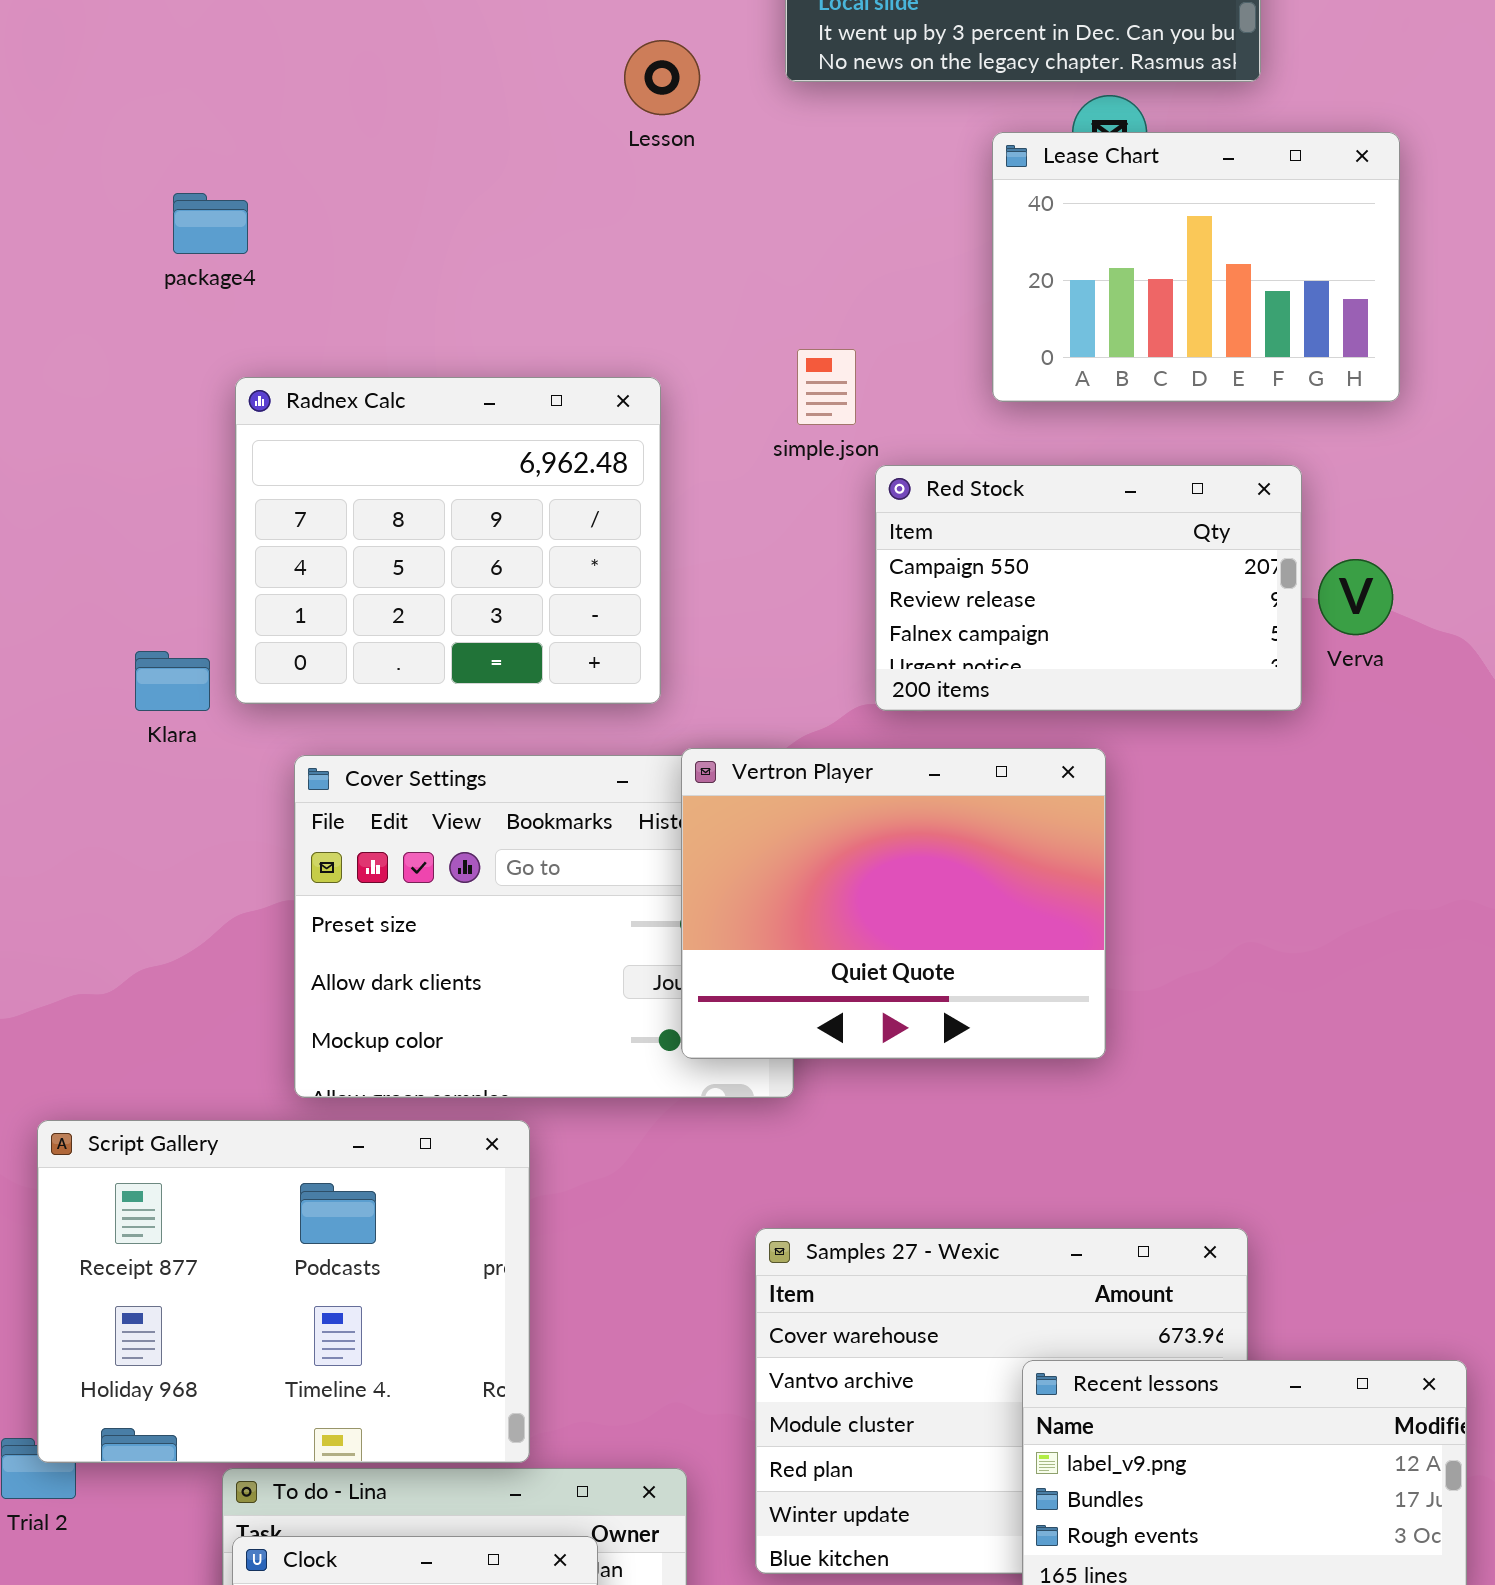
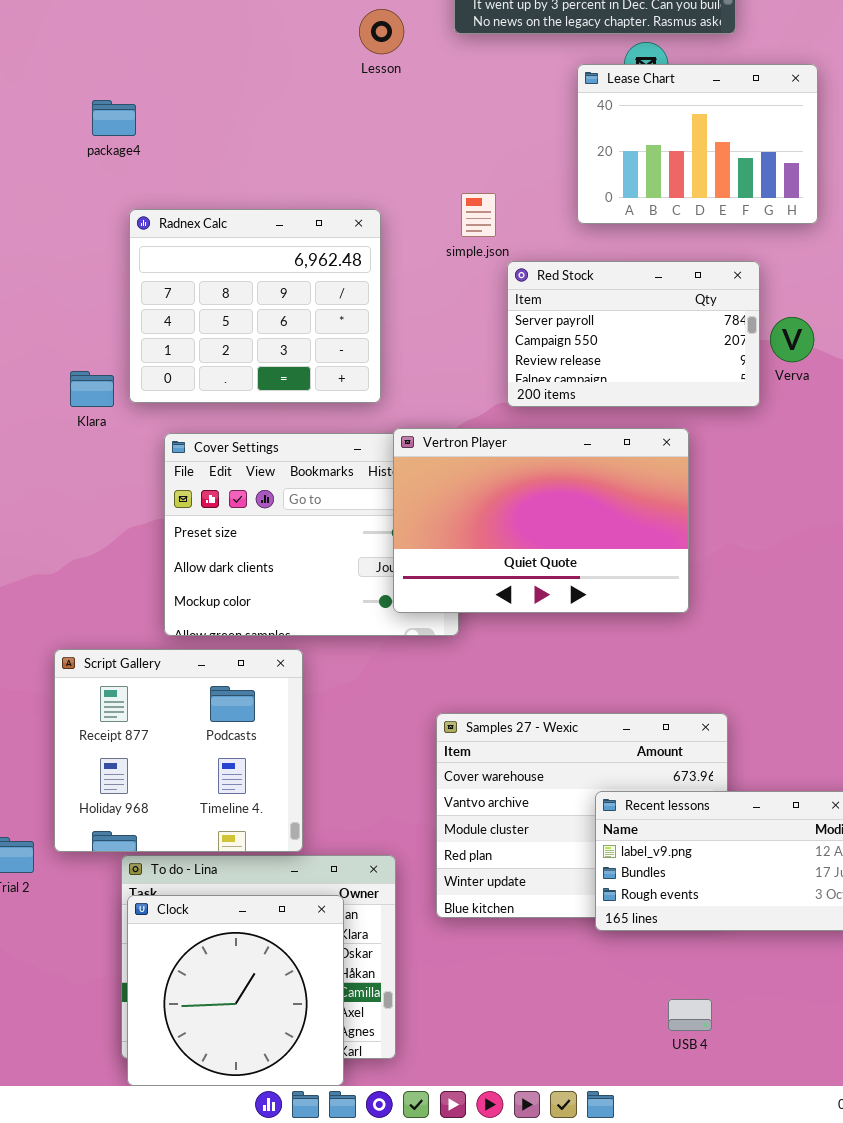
Red Stock: [875,465,1302,711] -> [507,261,760,407], scrolled up 1 row
Vertron Player: [681,748,1106,1059] -> [393,428,689,613], resized
Script Gallery: [37,1120,530,1463] -> [54,649,303,852], resized

